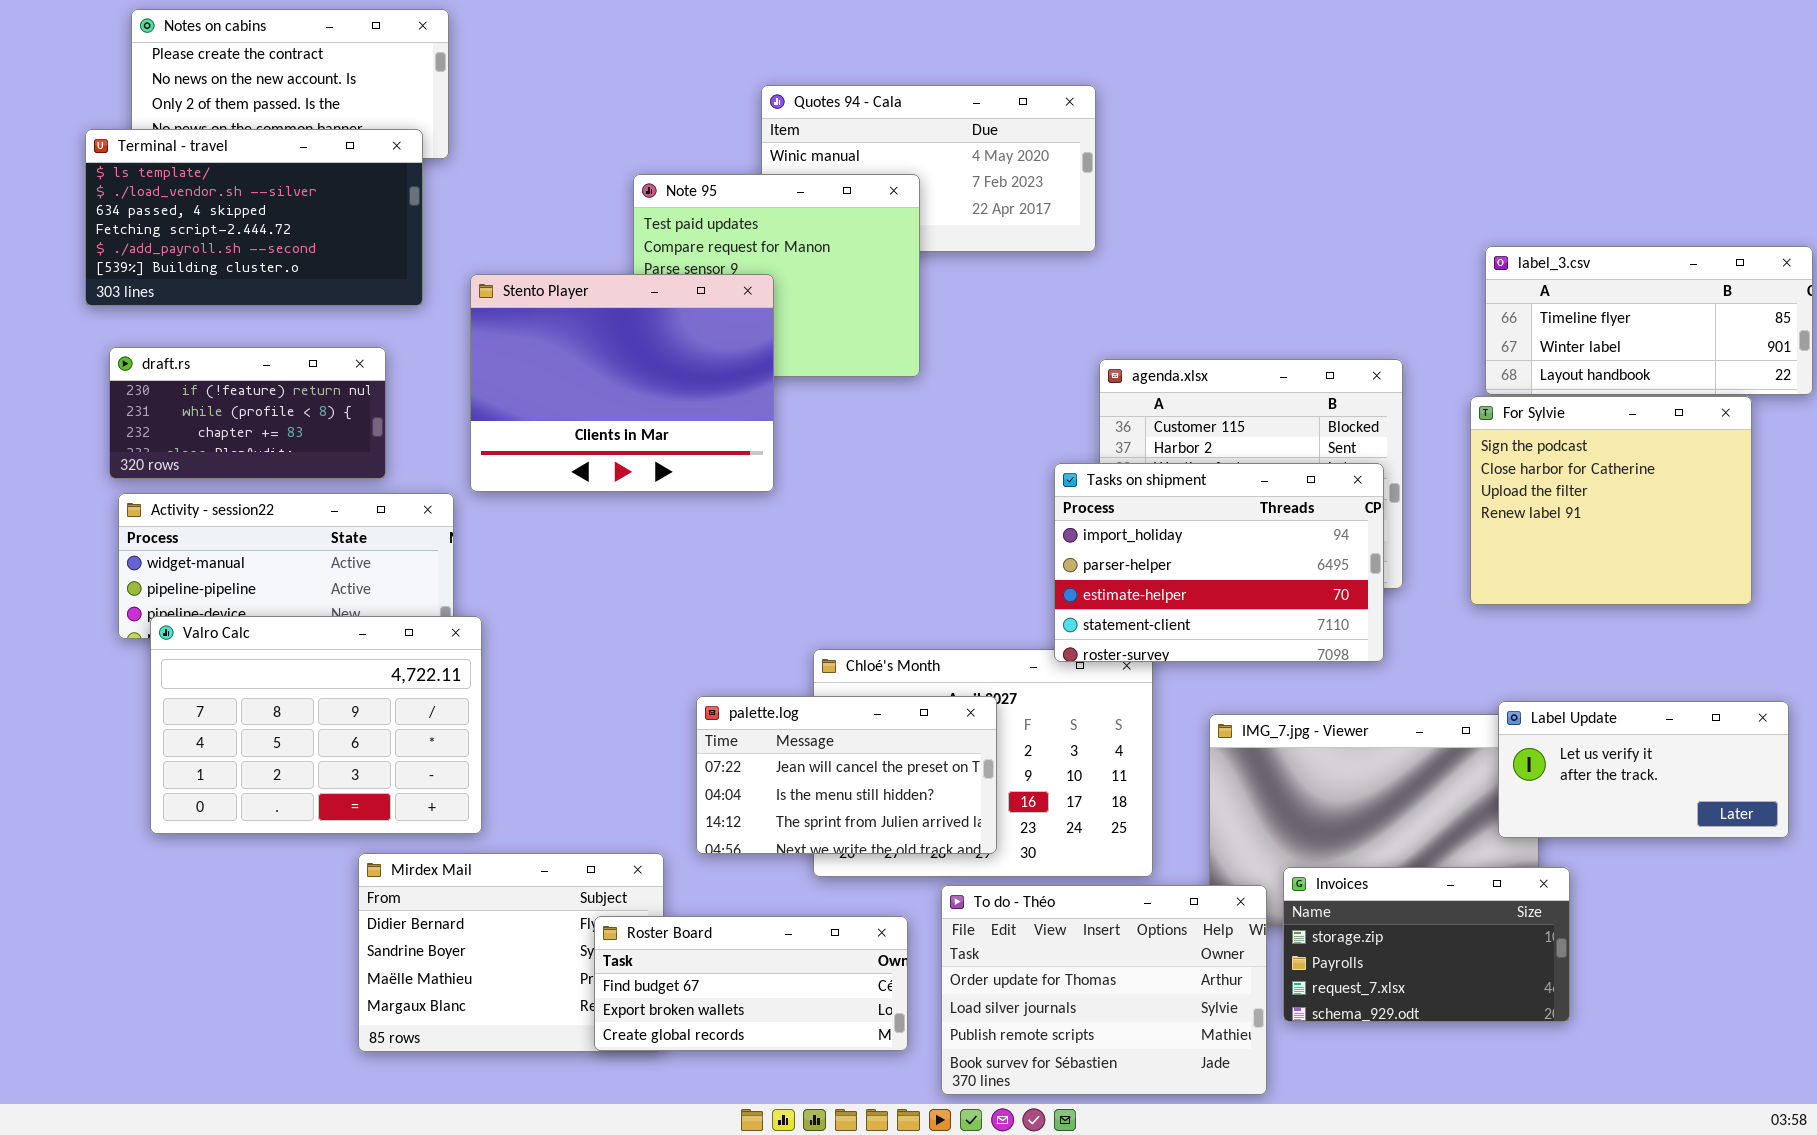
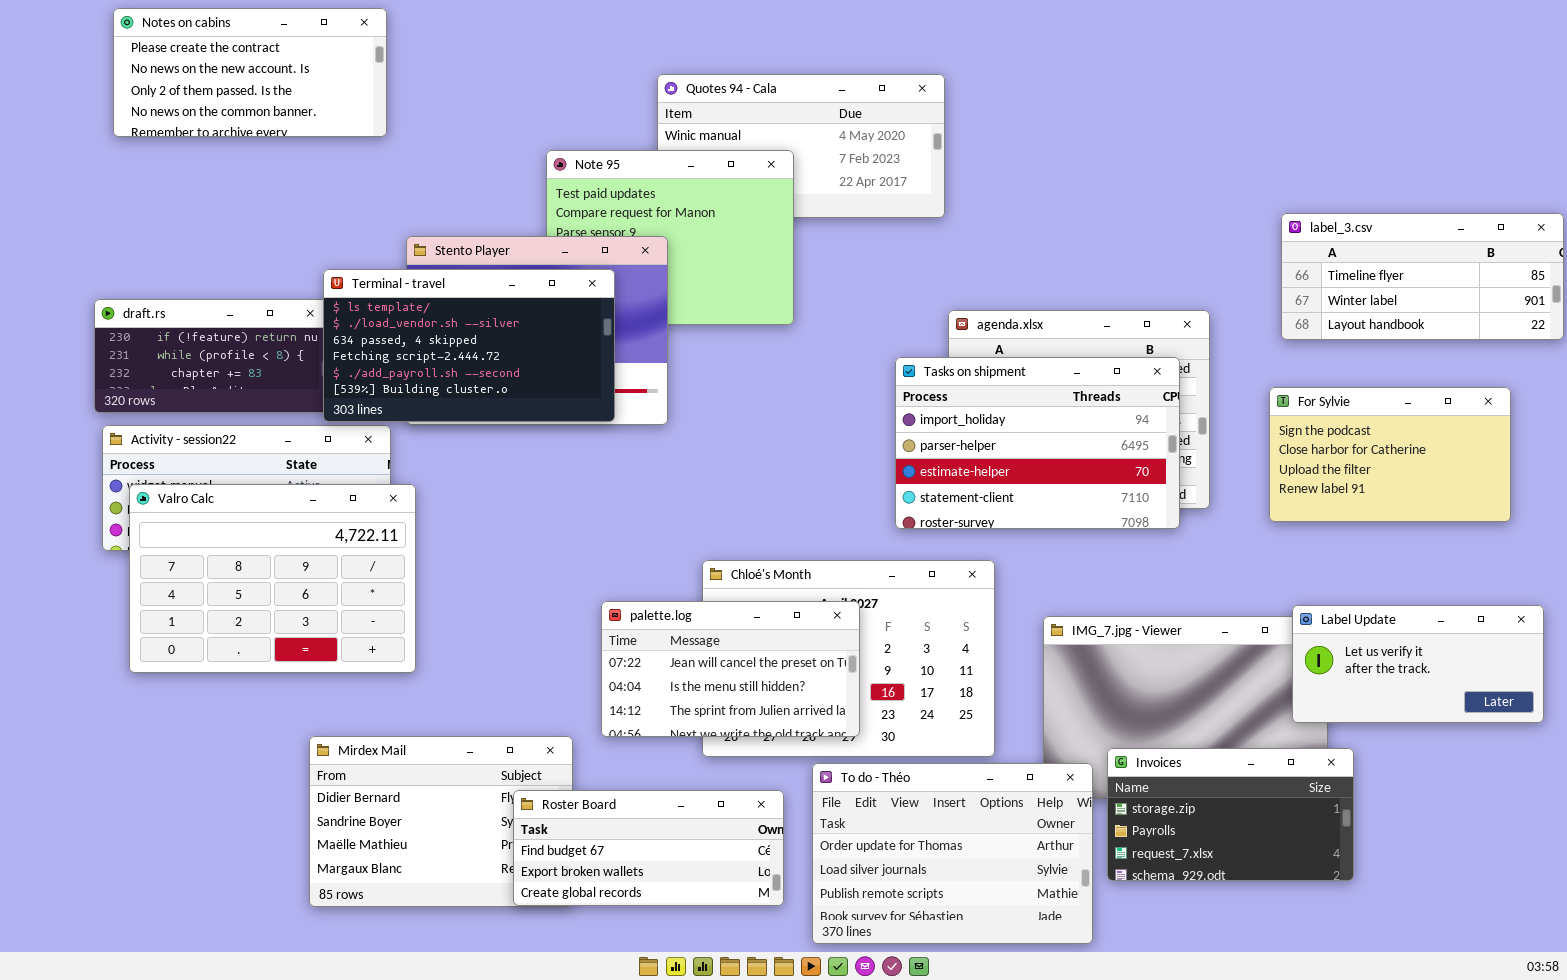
Terminal - travel: [85,129,423,306] -> [323,269,615,422], moved
For Sylvie: [1470,396,1752,605] -> [1269,387,1511,522], resized
Tasks on shipment: [1054,463,1384,662] -> [895,357,1180,529], moved
Valro Calc: [150,616,482,834] -> [129,484,416,673], moved

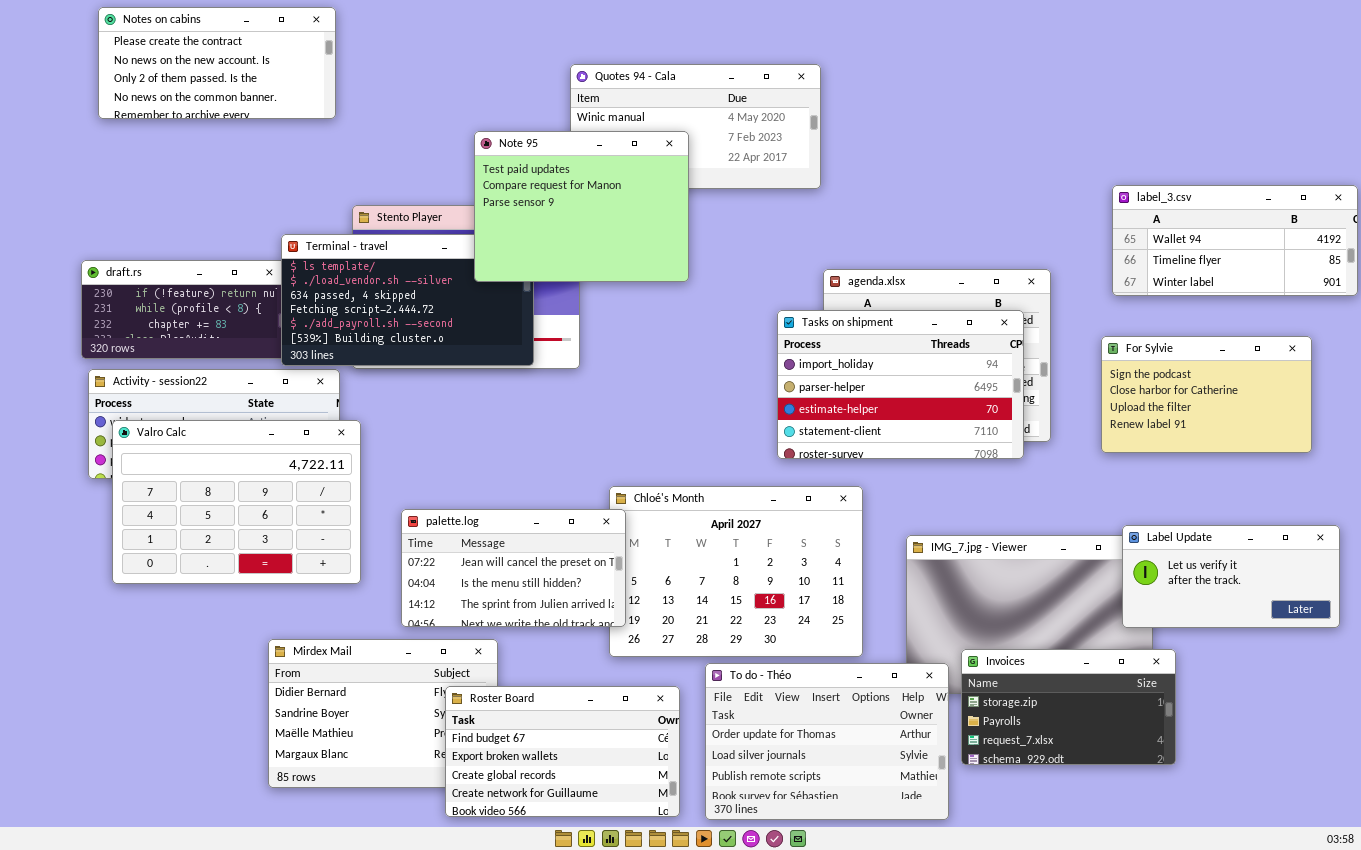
Note 95: [546,150,794,325] -> [474,131,689,282], raised
label_3.csv: [1281,213,1564,340] -> [1112,185,1358,296], scrolled up 1 row
palette.log: [601,601,860,737] -> [401,509,626,627], moved
Roster Board: [513,790,784,906] -> [445,686,680,817], resized

